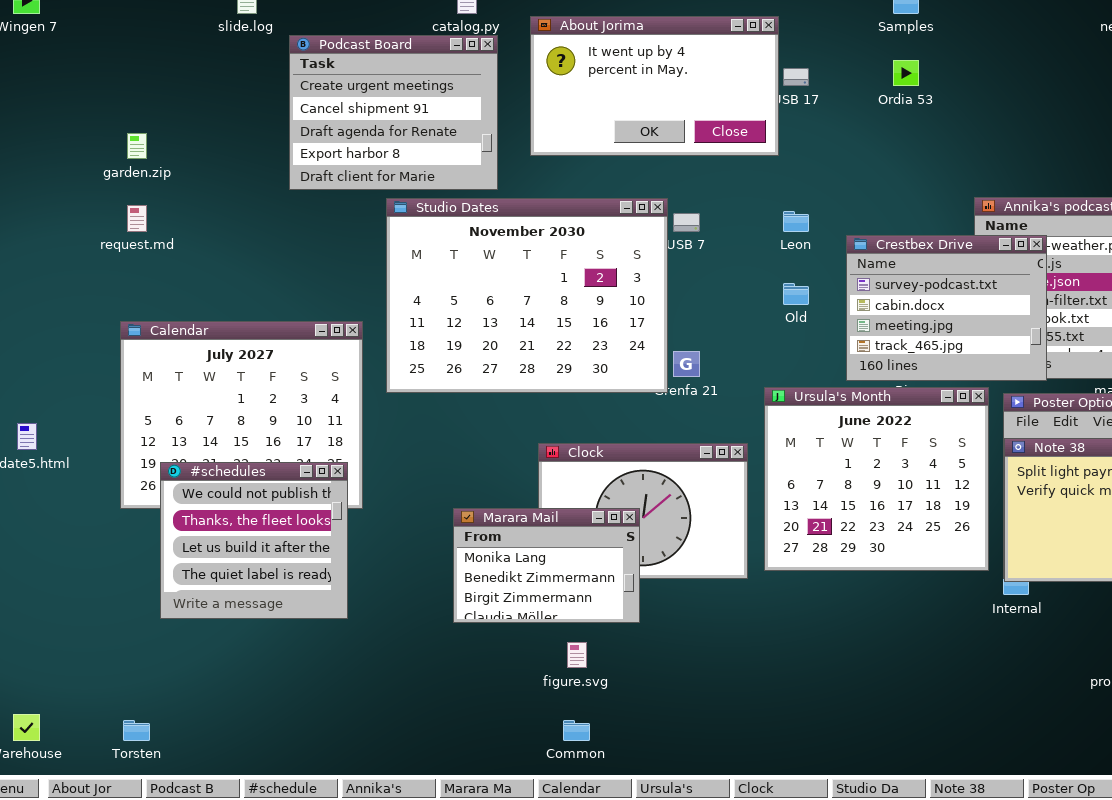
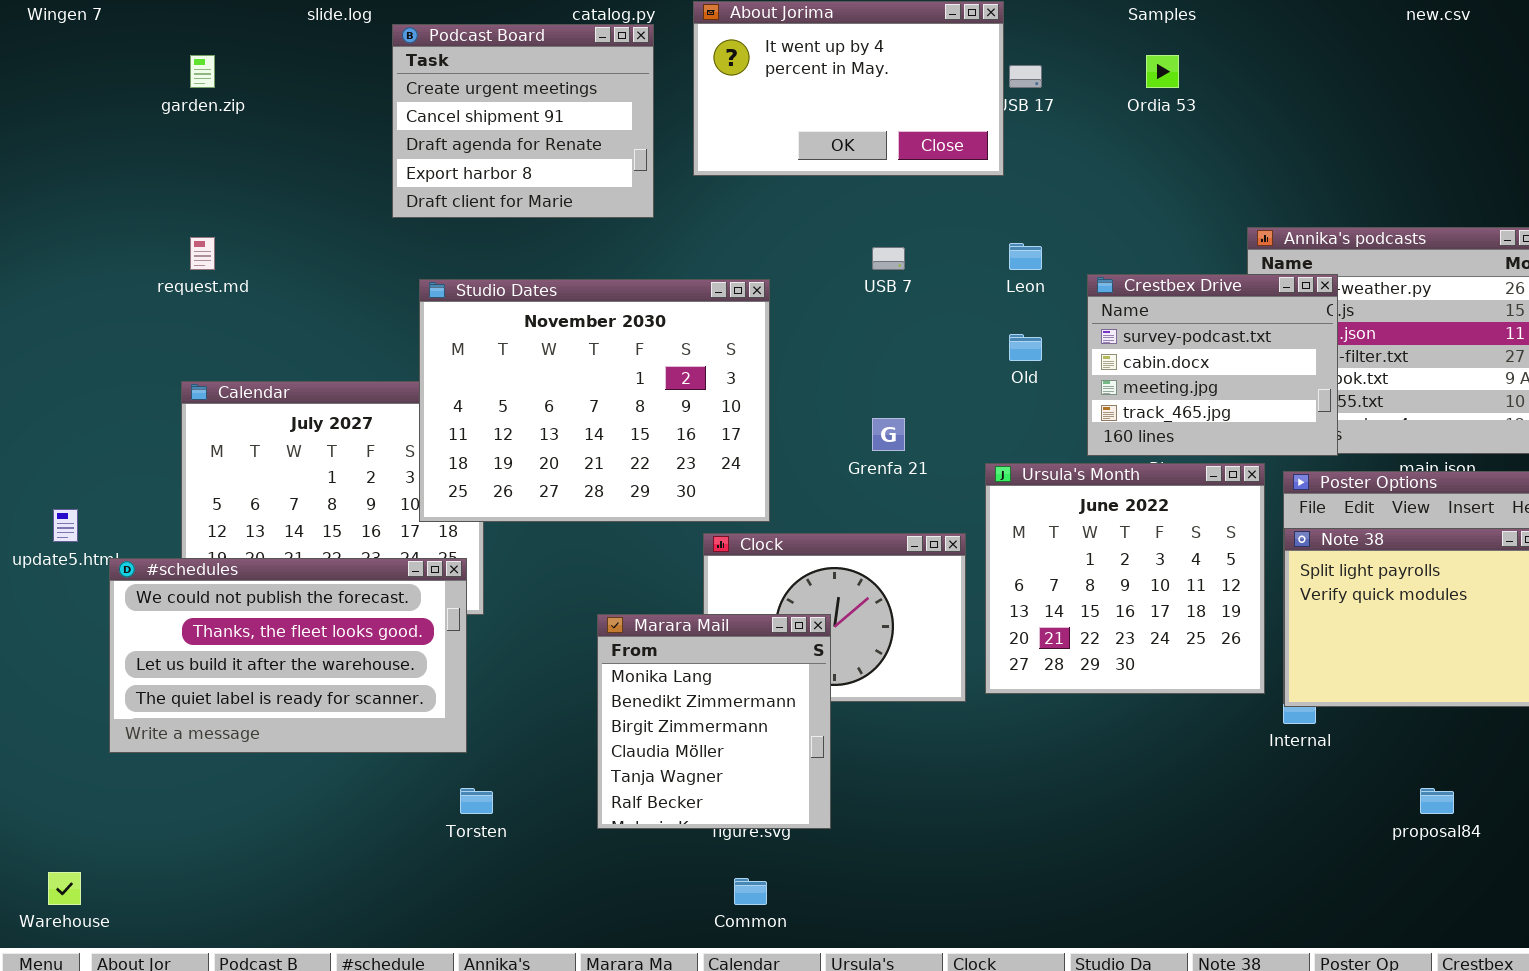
garden.zip: [127,133,147,159] -> [190,55,215,88], moved
Studio Dates: [386,198,668,393] -> [419,279,770,522], moved
#schedules: [160,462,348,619] -> [109,558,467,753], resized
Marara Mail: [453,508,640,623] -> [597,614,831,829], resized
Torsten: [123,720,150,741] -> [460,788,493,814], moved

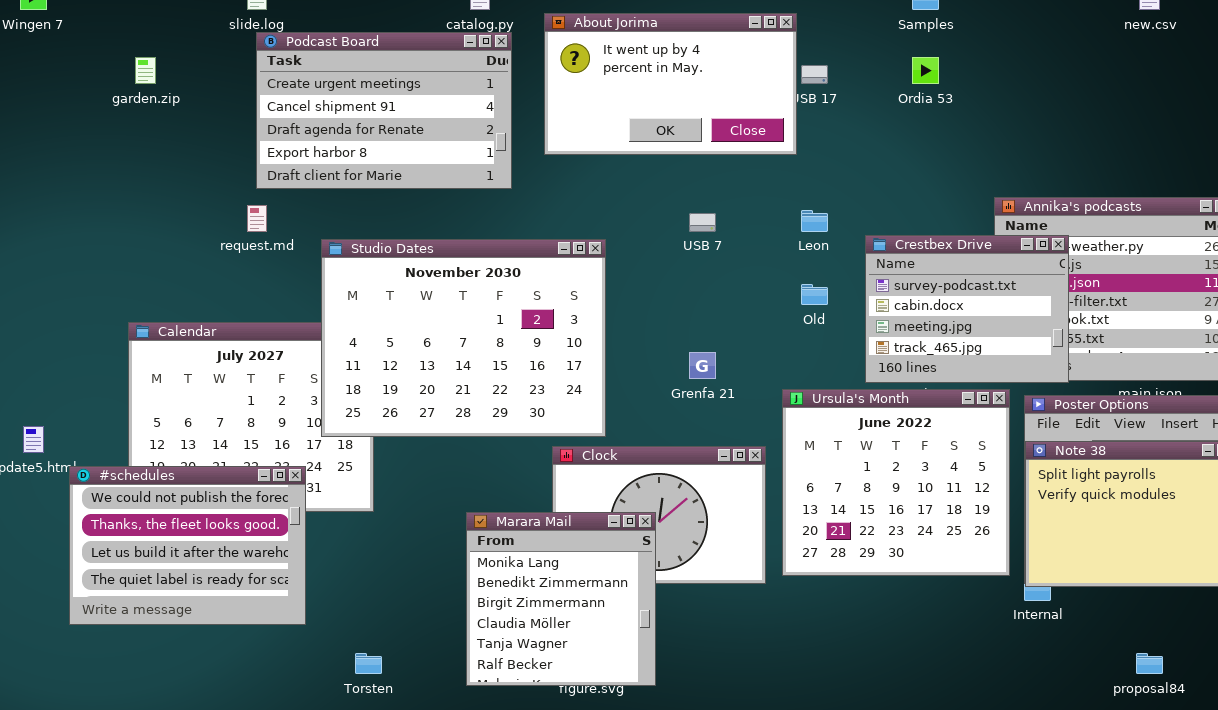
Podcast Board: [392,24,654,218] -> [256,32,512,189], resized
request.md: [190,237,215,270] -> [247,205,267,232], moved
#schedules: [109,558,467,753] -> [69,466,306,625], resized

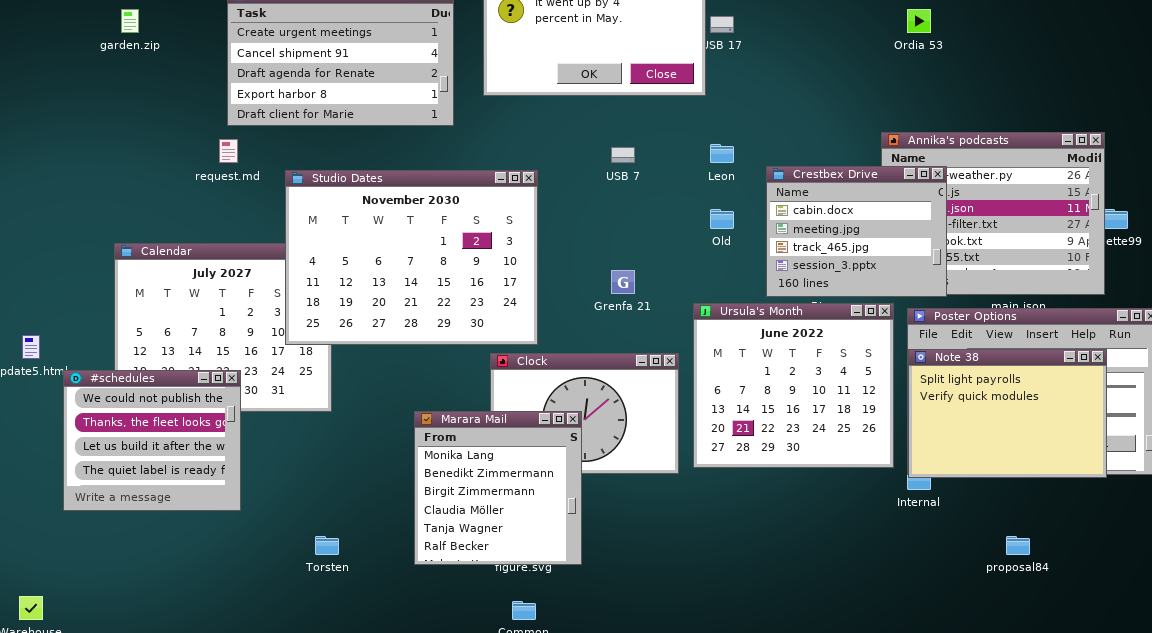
Ordia 53: [912,57,939,84] -> [907,9,931,33], moved
Crestbex Drive: [865,235,1069,383] -> [766,166,947,297], scrolled down 1 row
#schedules: [69,466,306,625] -> [63,370,241,511], resized

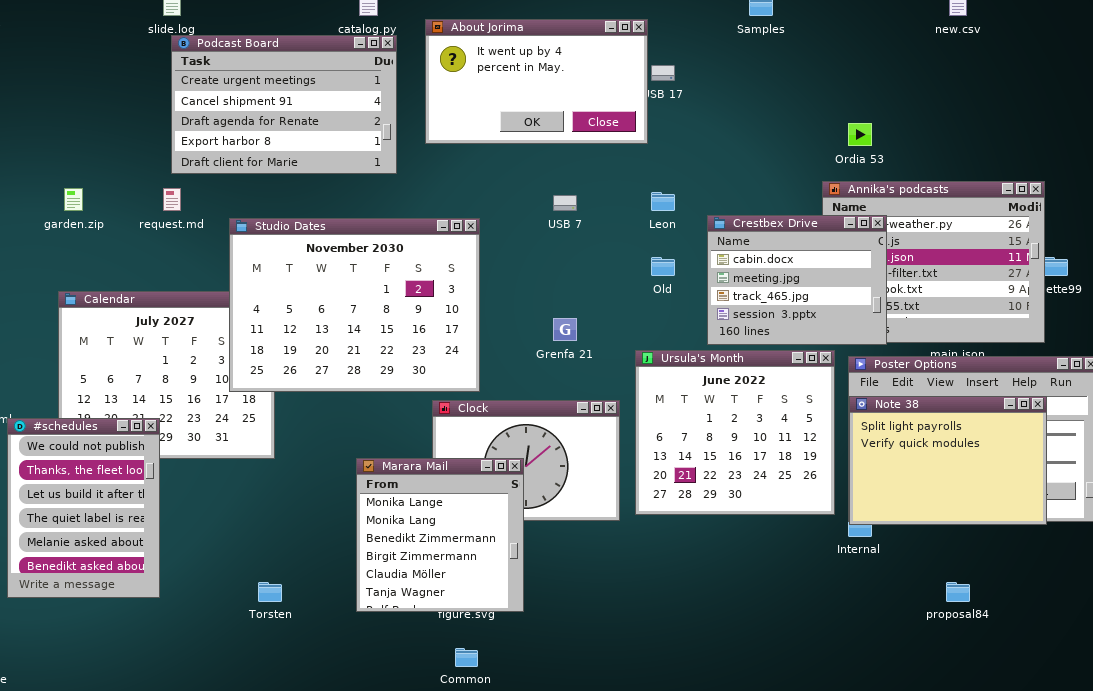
garden.zip: [121,9,139,33] -> [64,188,83,211], moved
Ordia 53: [907,9,931,33] -> [848,123,872,146], moved
#schedules: [63,370,241,511] -> [7,418,160,598], resized
Marara Mail: [414,411,582,565] -> [356,458,524,612], scrolled up 1 row

